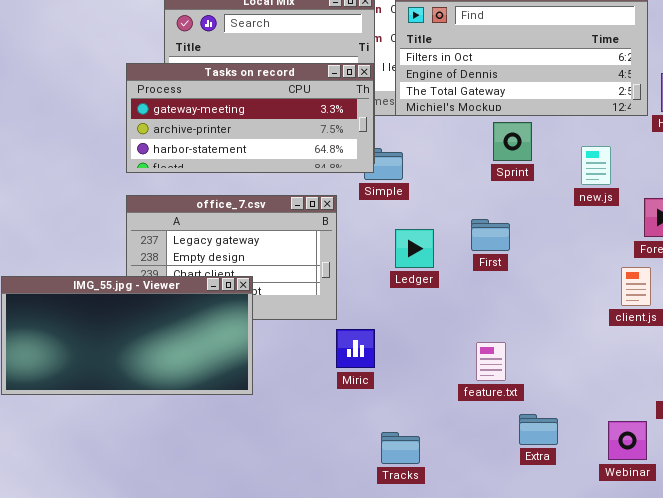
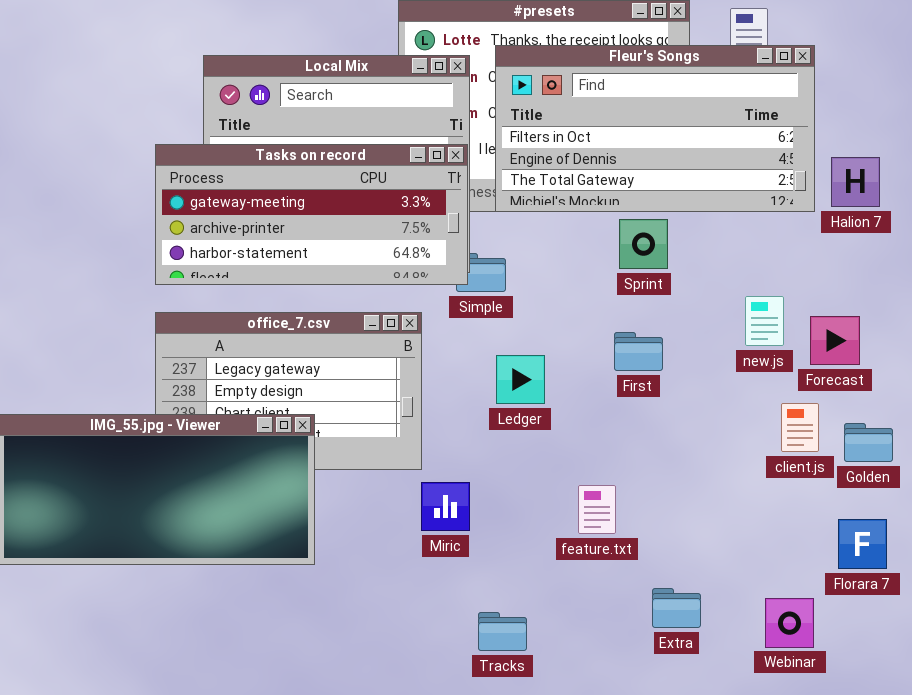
new.js: [581,146,611,185] -> [745,296,784,346], moved
First: [471,219,510,251] -> [614,332,663,371], moved
feature.txt: [476,342,506,381] -> [578,485,616,534], moved

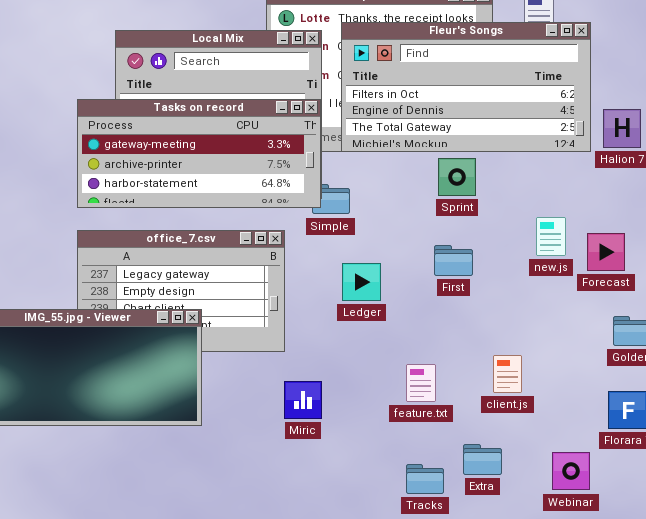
client.js: [781,403,819,452] -> [493,355,522,393], moved
Miric: [421,482,470,531] -> [284,381,322,419], moved
Tracks: [478,612,527,651] -> [406,464,444,494], moved

